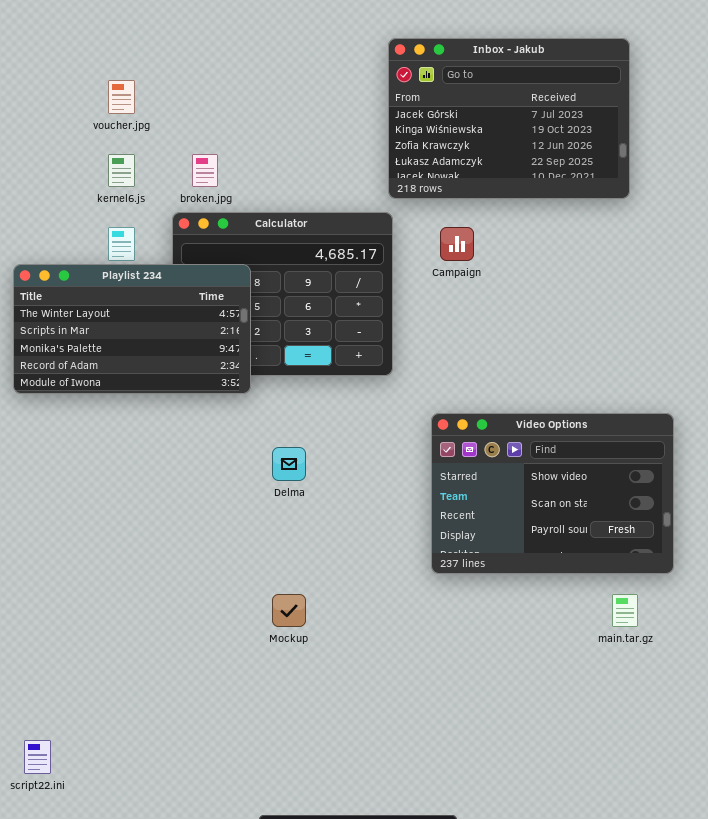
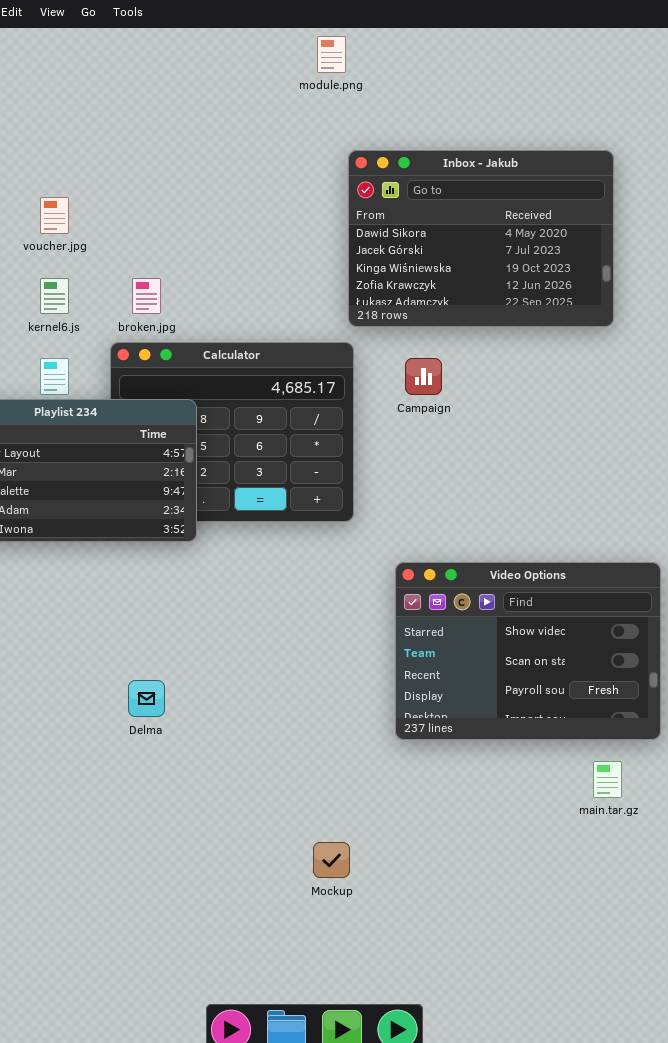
Inbox - Jakub: [388,38,630,199] -> [348,150,614,327], scrolled up 1 row
Delma: [272,447,306,481] -> [128,680,165,717], moved
Mockup: [272,594,306,627] -> [313,842,350,878], moved

